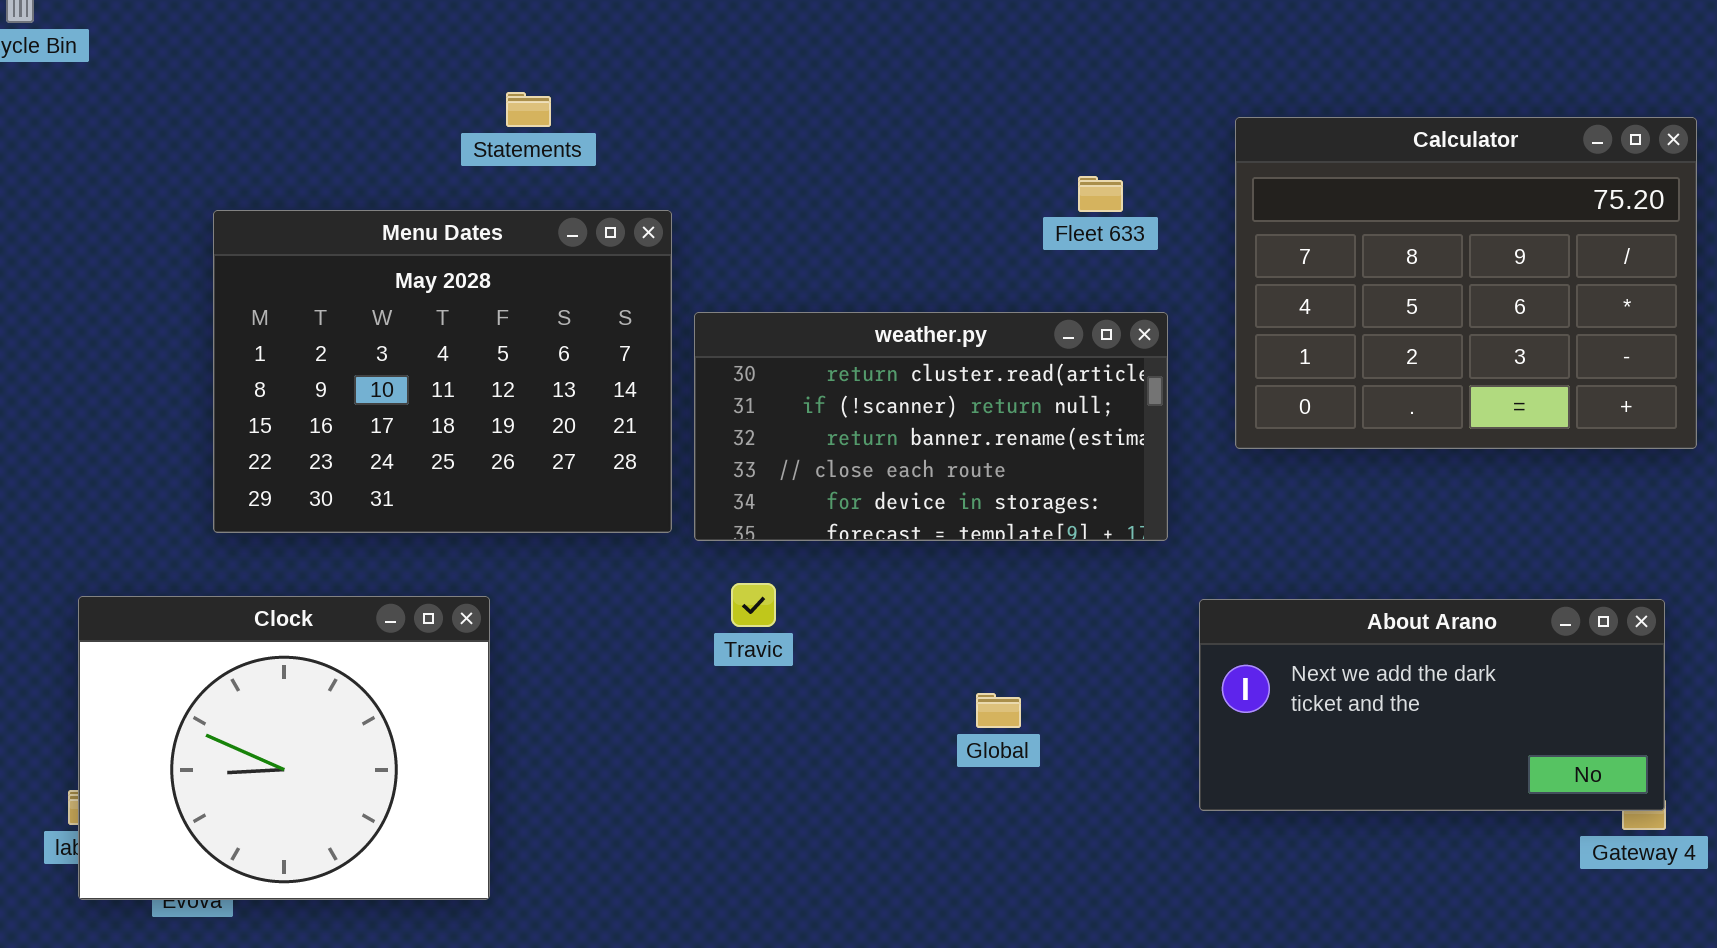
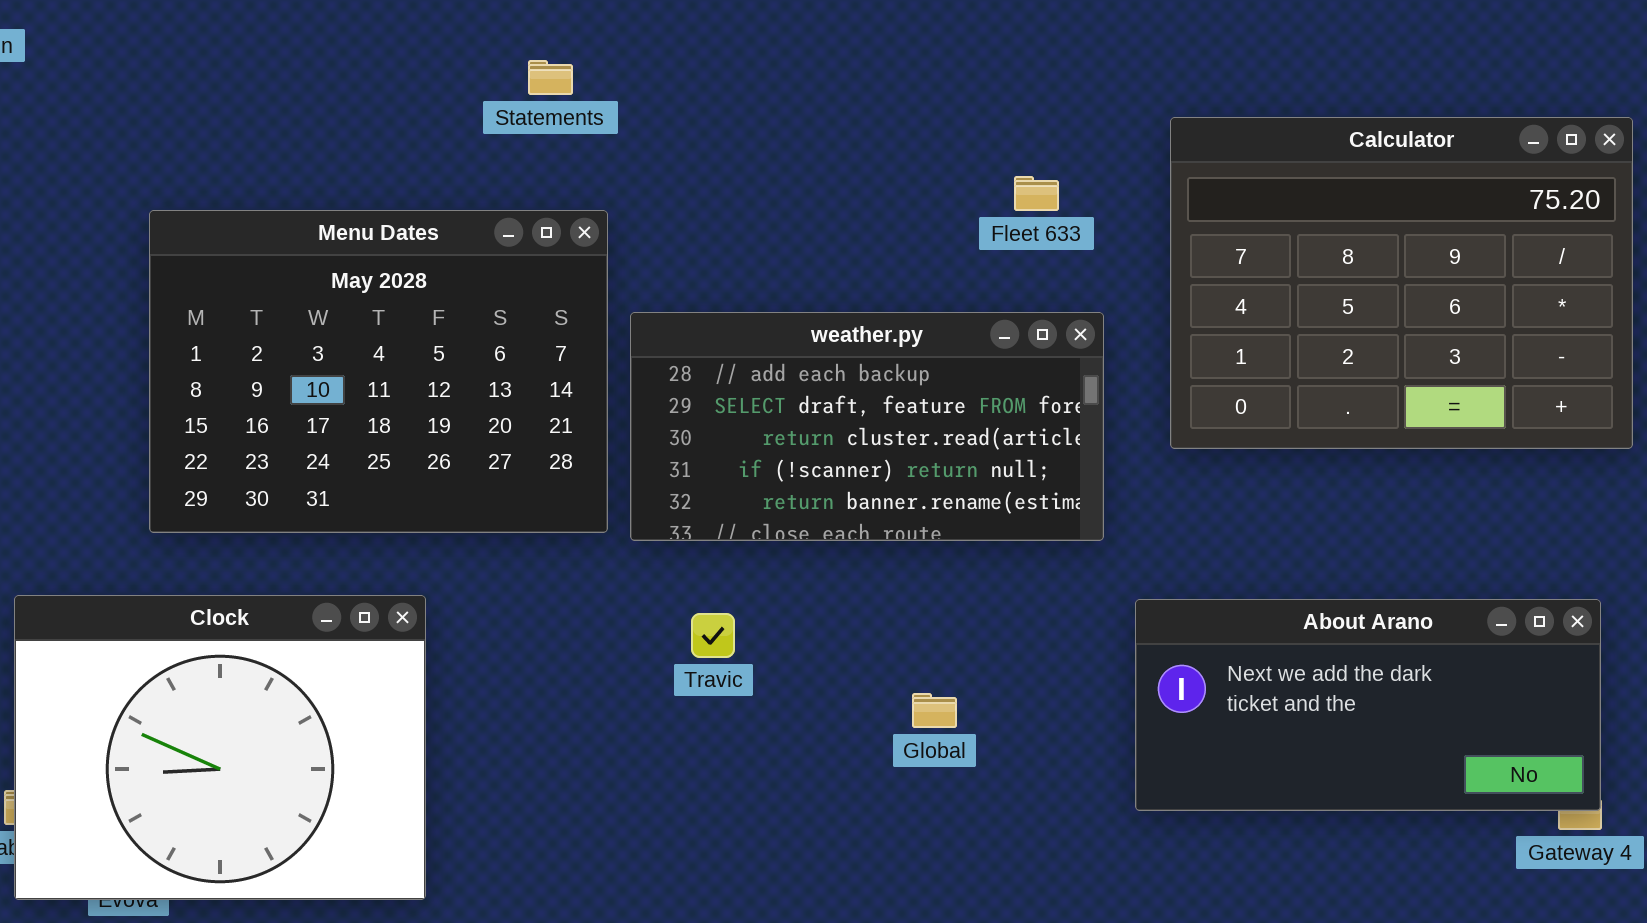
Statements: [506,92,551,127] -> [528,60,573,95], moved
weather.py: [694,312,1168,541] -> [630,312,1104,541], scrolled up 2 rows
Travic: [731,583,776,627] -> [691,613,735,658], moved

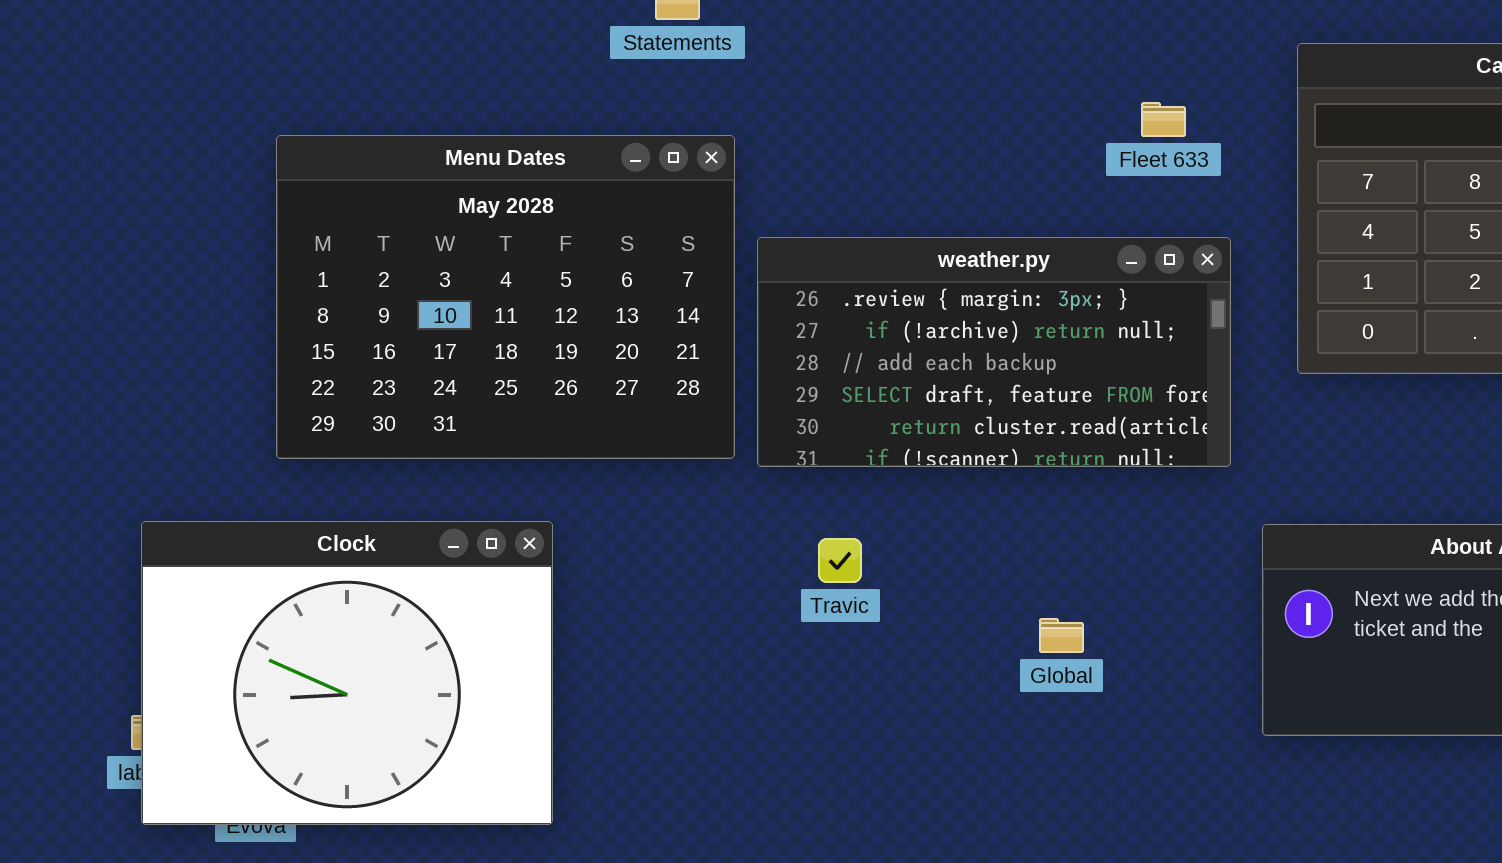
weather.py: [630,312,1104,541] -> [757,237,1231,467], scrolled up 2 rows

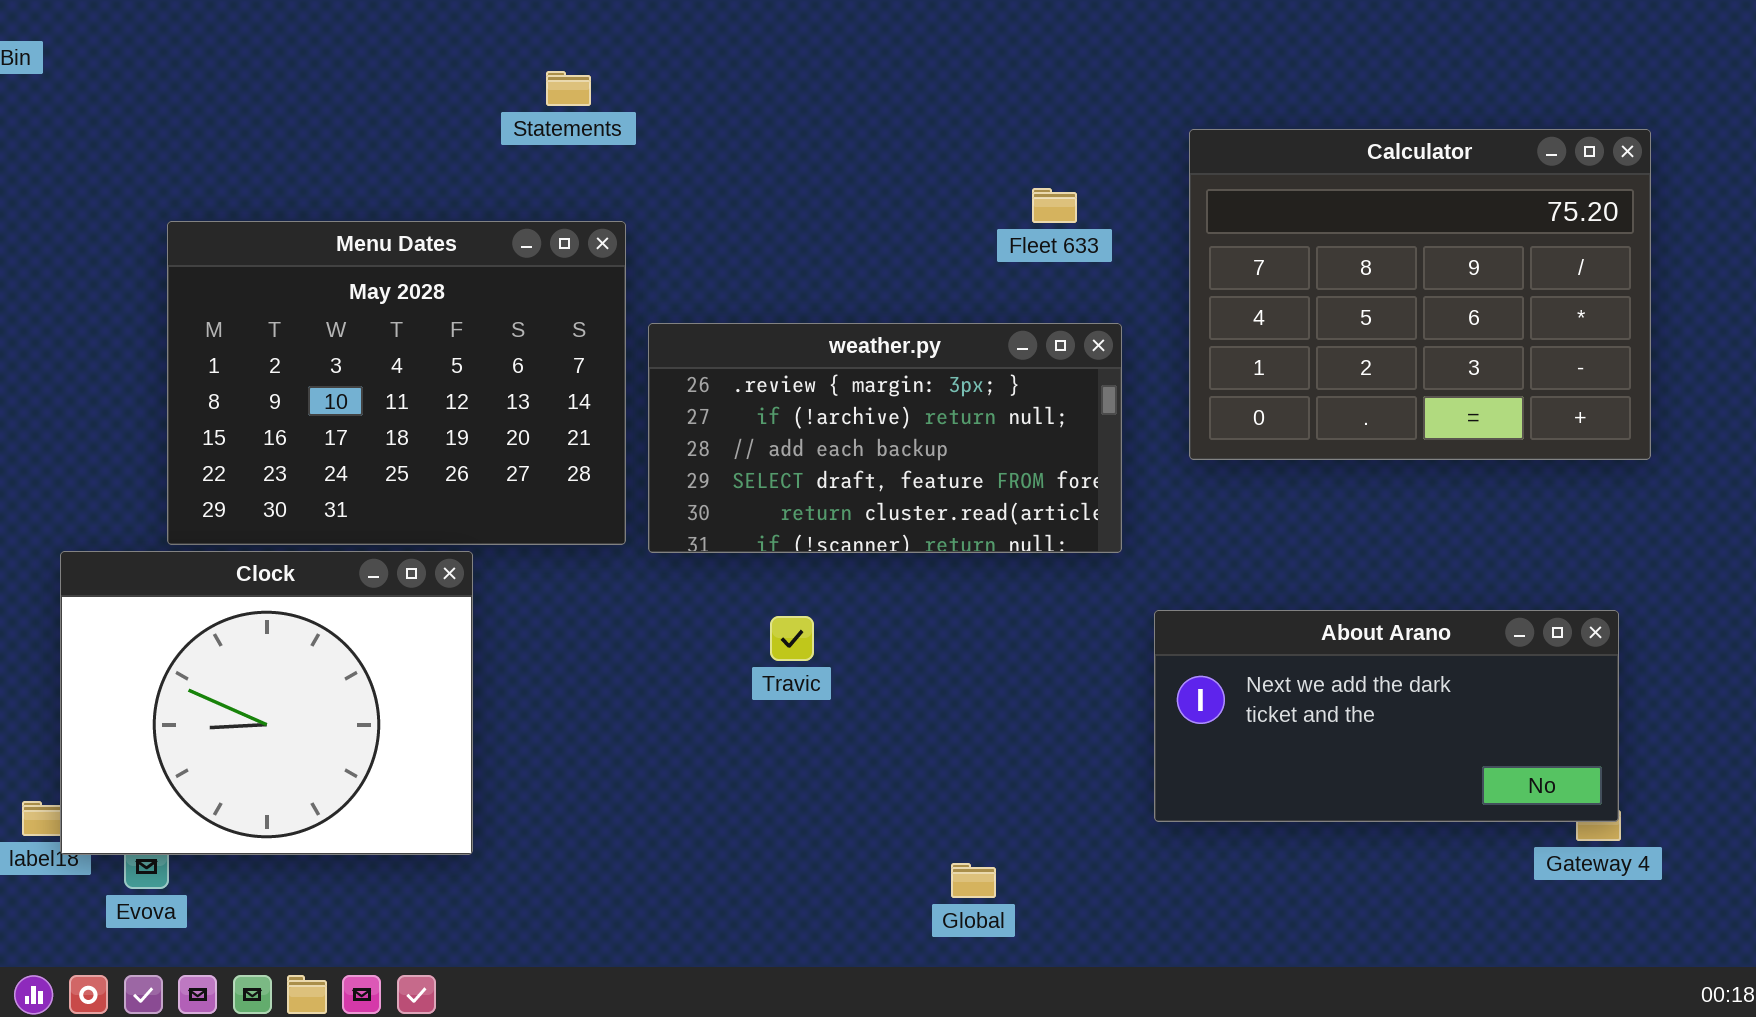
Clock: [141,521,553,825] -> [60,551,473,855], moved
Travic: [818,538,862,583] -> [770,616,814,661], moved
Global: [1039,618,1084,653] -> [951,863,996,898], moved

